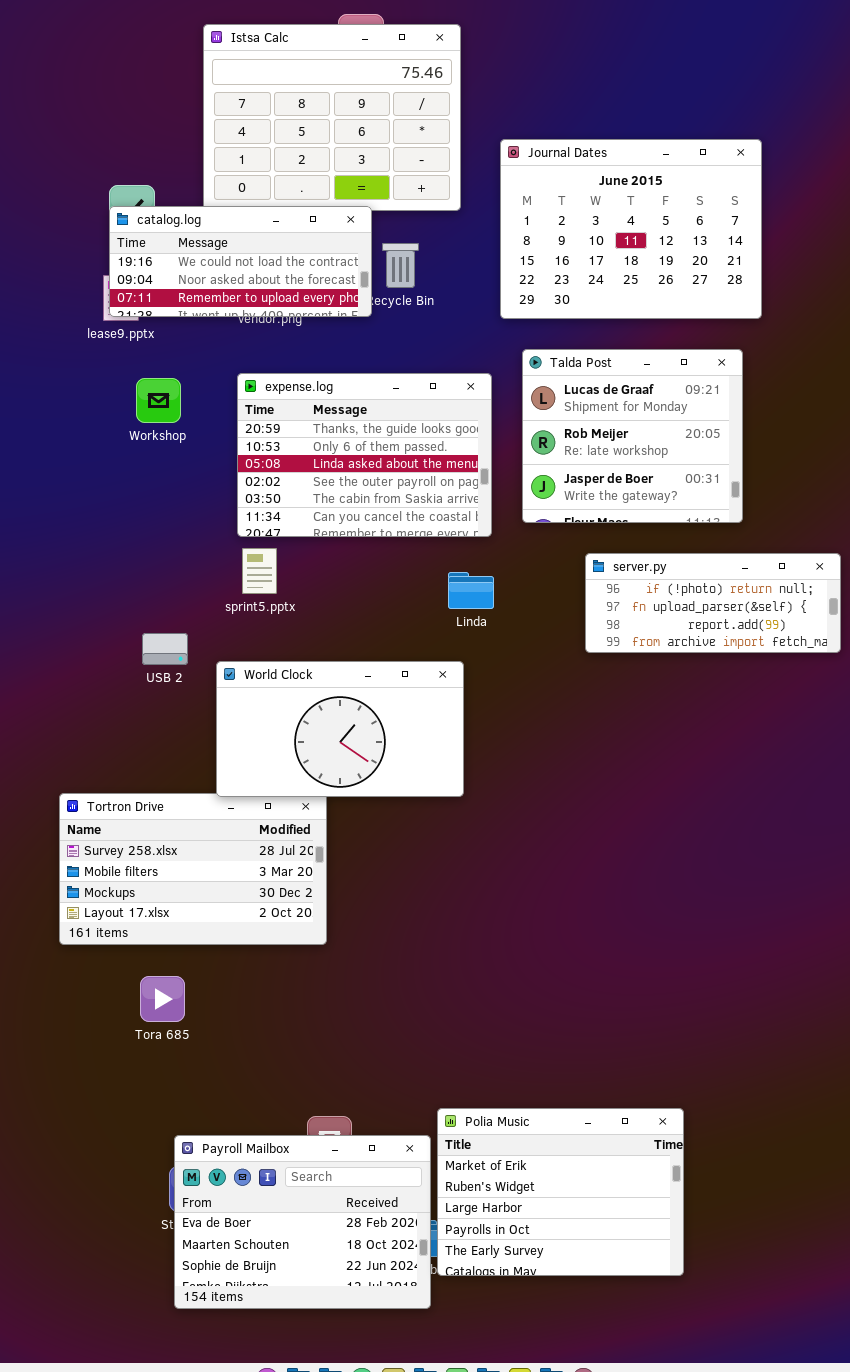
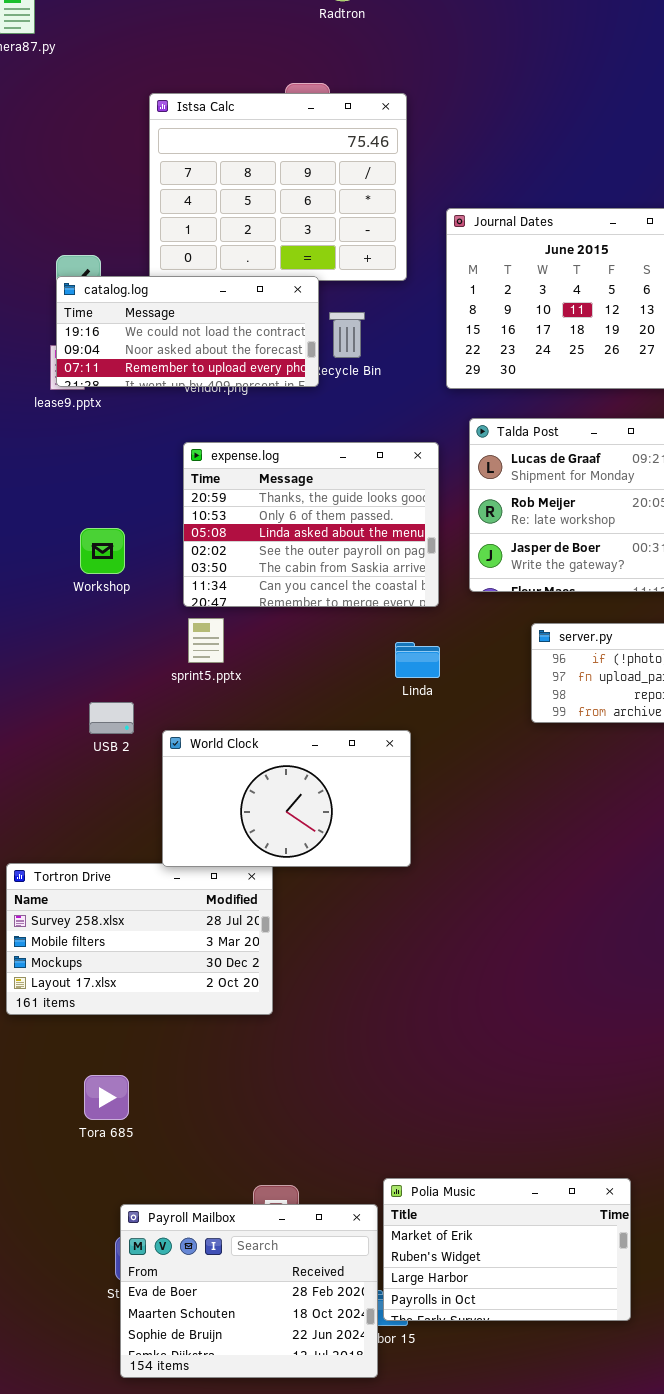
Workshop: [136,378,181,423] -> [80,528,125,574], moved
Tora 685: [140,976,185,1022] -> [84,1075,129,1120], moved
Polia Music: [437,1108,684,1276] -> [383,1178,631,1321], resized

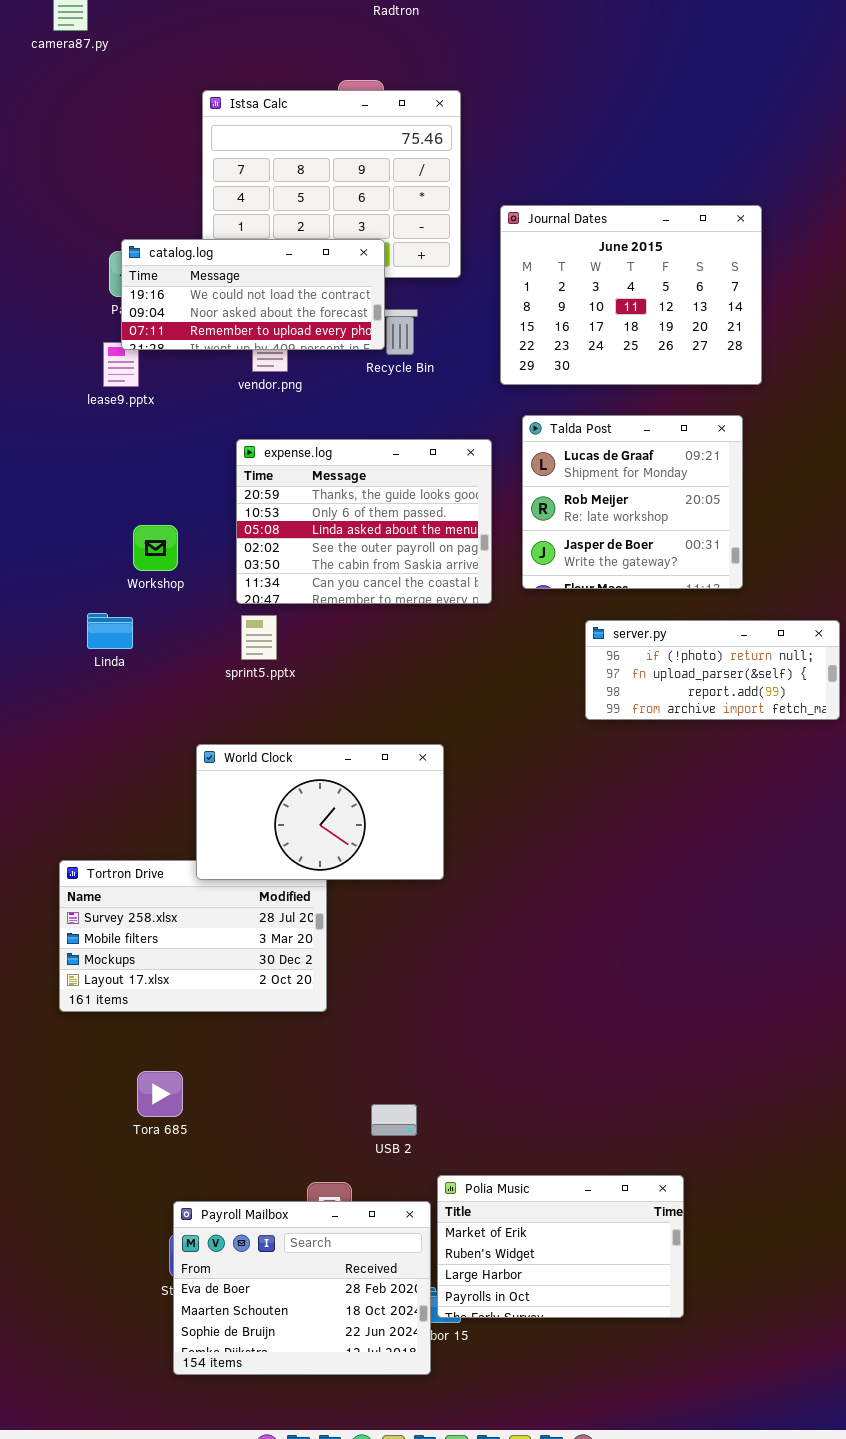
catalog.log: [56,276,319,387] -> [121,239,385,350], moved
Linda: [395,642,440,678] -> [87,613,133,649], moved
USB 2: [89,702,134,734] -> [371,1104,417,1136], moved
World Clock: [162,730,411,867] -> [196,744,444,880], moved

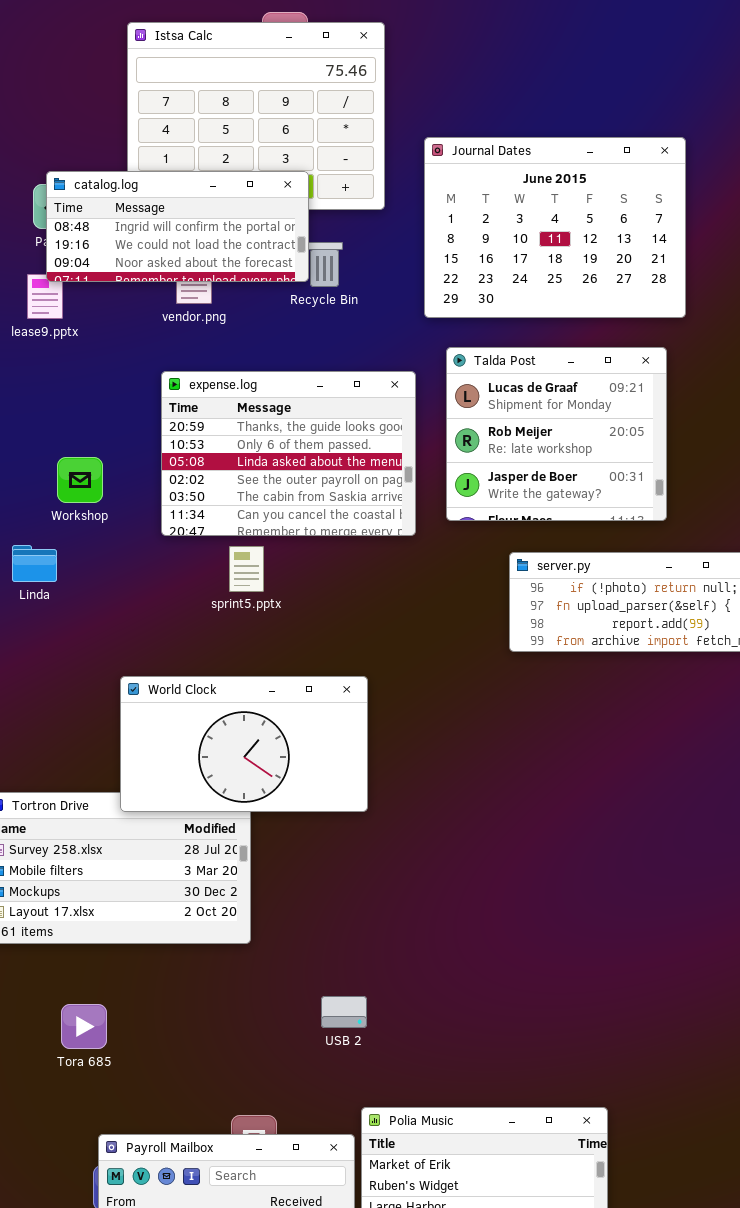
catalog.log: [121,239,385,350] -> [46,171,309,282], scrolled up 1 row
sprint5.pptx: [241,615,277,660] -> [229,546,264,592], moved
USB 2: [371,1104,417,1136] -> [321,996,367,1028], moved

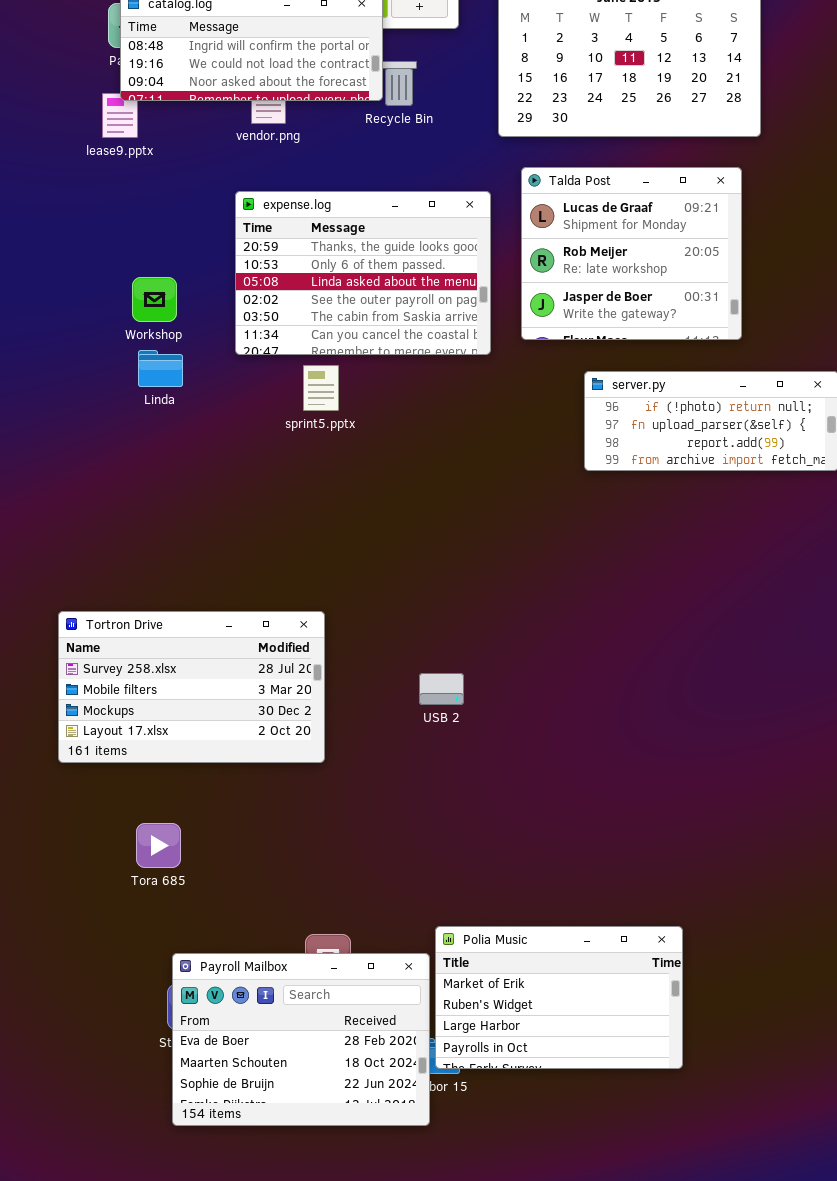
Linda: [12,545,57,582] -> [138,350,183,387], moved
World Clock: [120,676,368,812] -> none, closed
USB 2: [321,996,367,1028] -> [419,673,464,705], moved

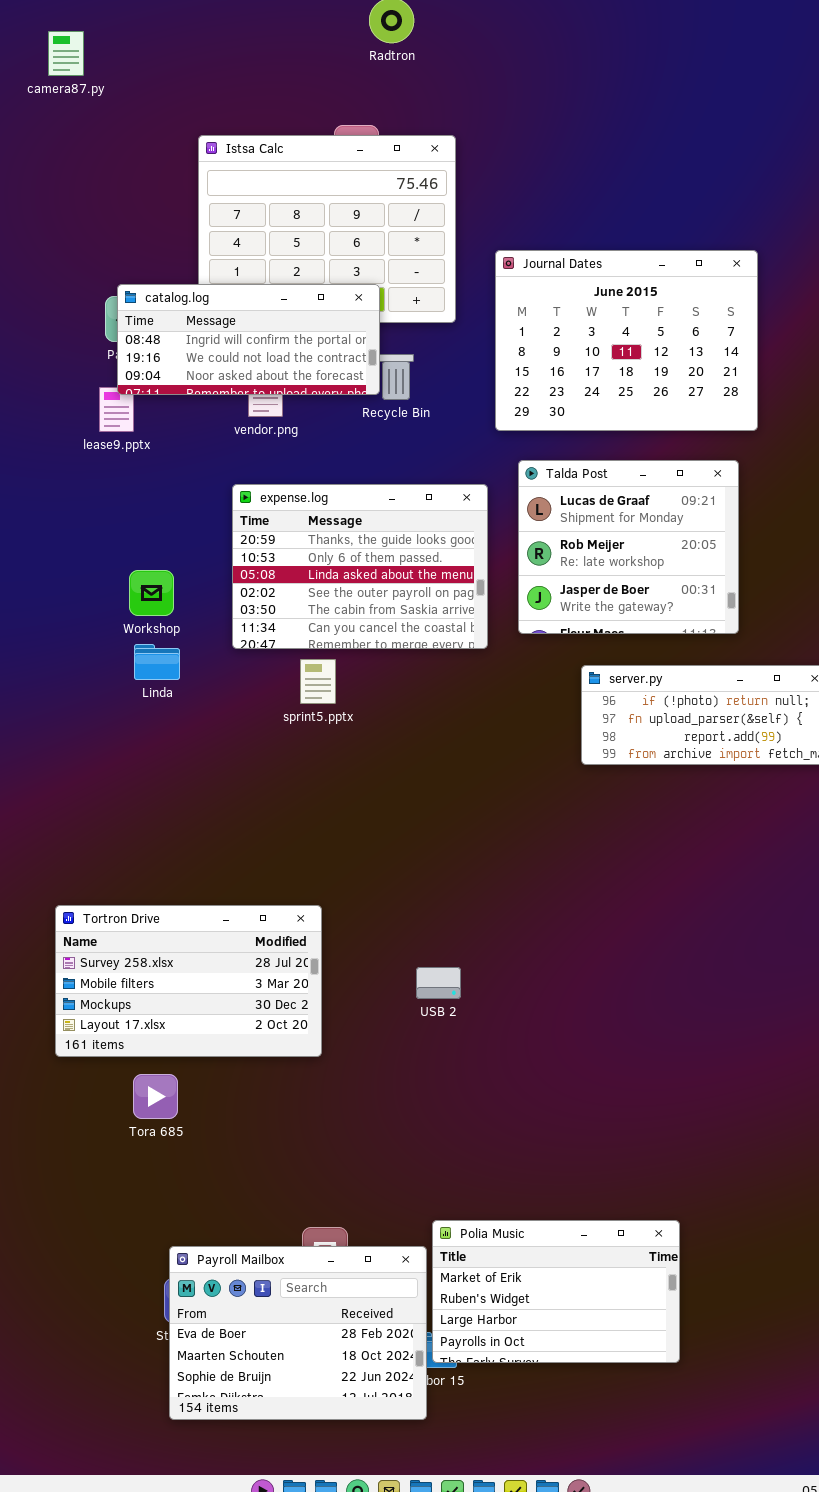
Tora 685: [136,823,181,868] -> [133,1074,178,1119], moved

